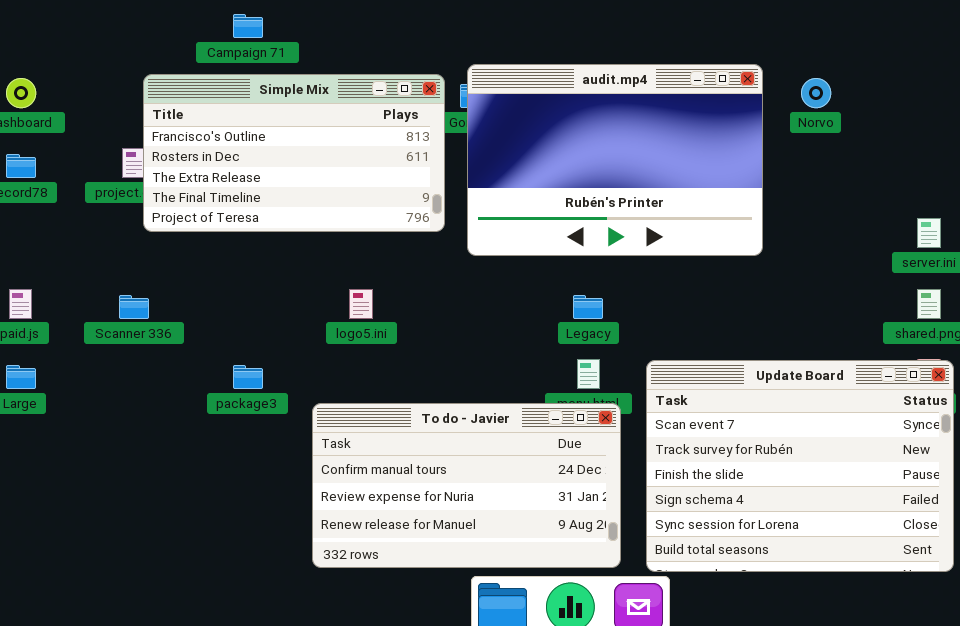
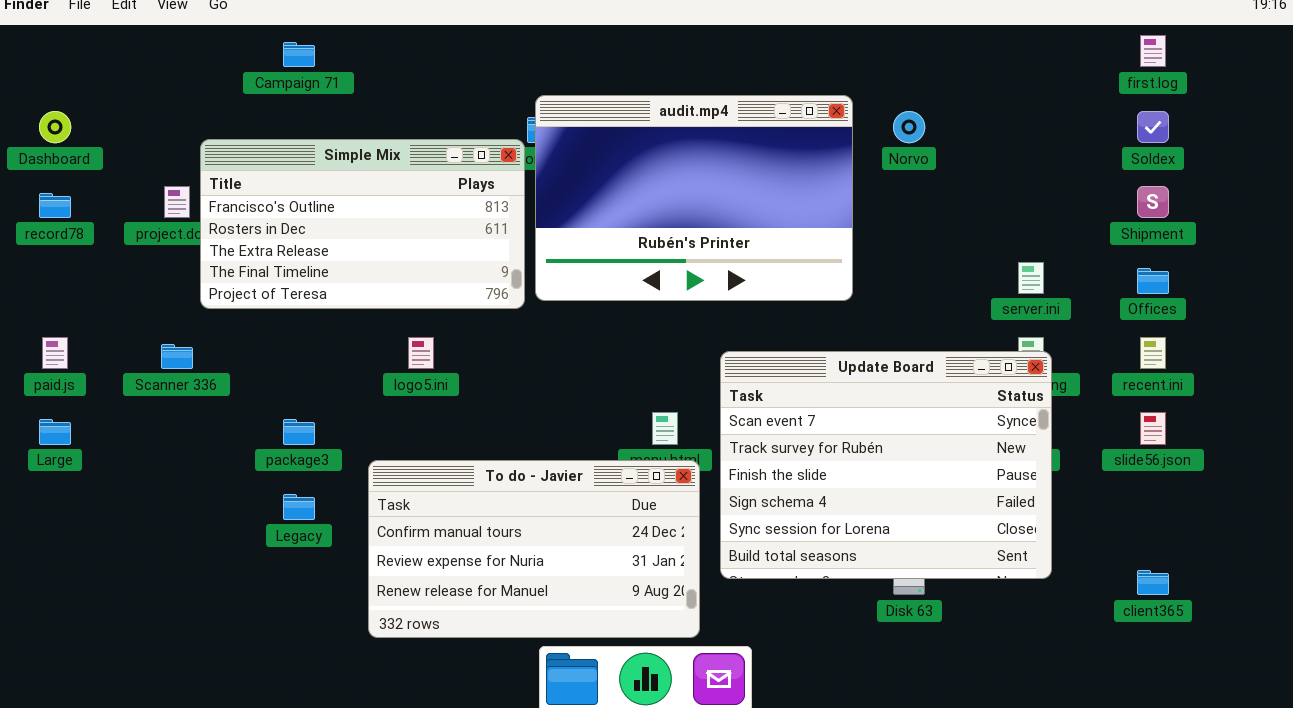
Simple Mix: [143,74,445,232] -> [200,139,525,309], moved
Legacy: [573,295,603,319] -> [283,494,315,520], moved
Update Board: [646,360,954,572] -> [720,351,1052,579], moved

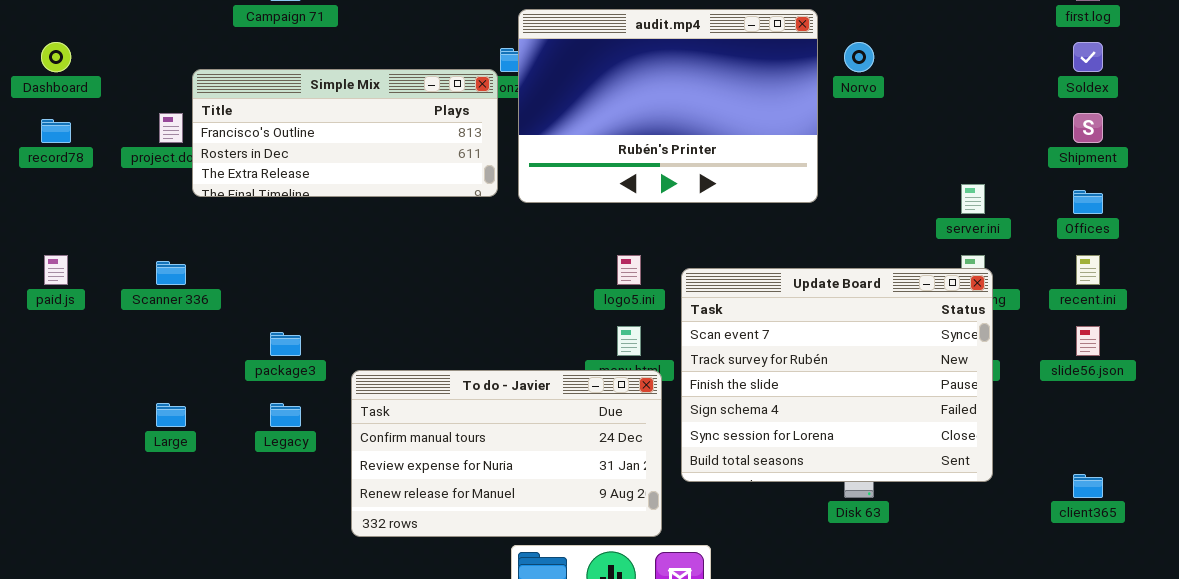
audit.mp4: [535,95,853,301] -> [518,9,818,203], moved
Simple Mix: [200,139,525,309] -> [192,69,498,197], resized
logo5.ini: [408,337,434,369] -> [617,255,641,285], moved
Large: [39,419,71,445] -> [156,403,186,427], moved

